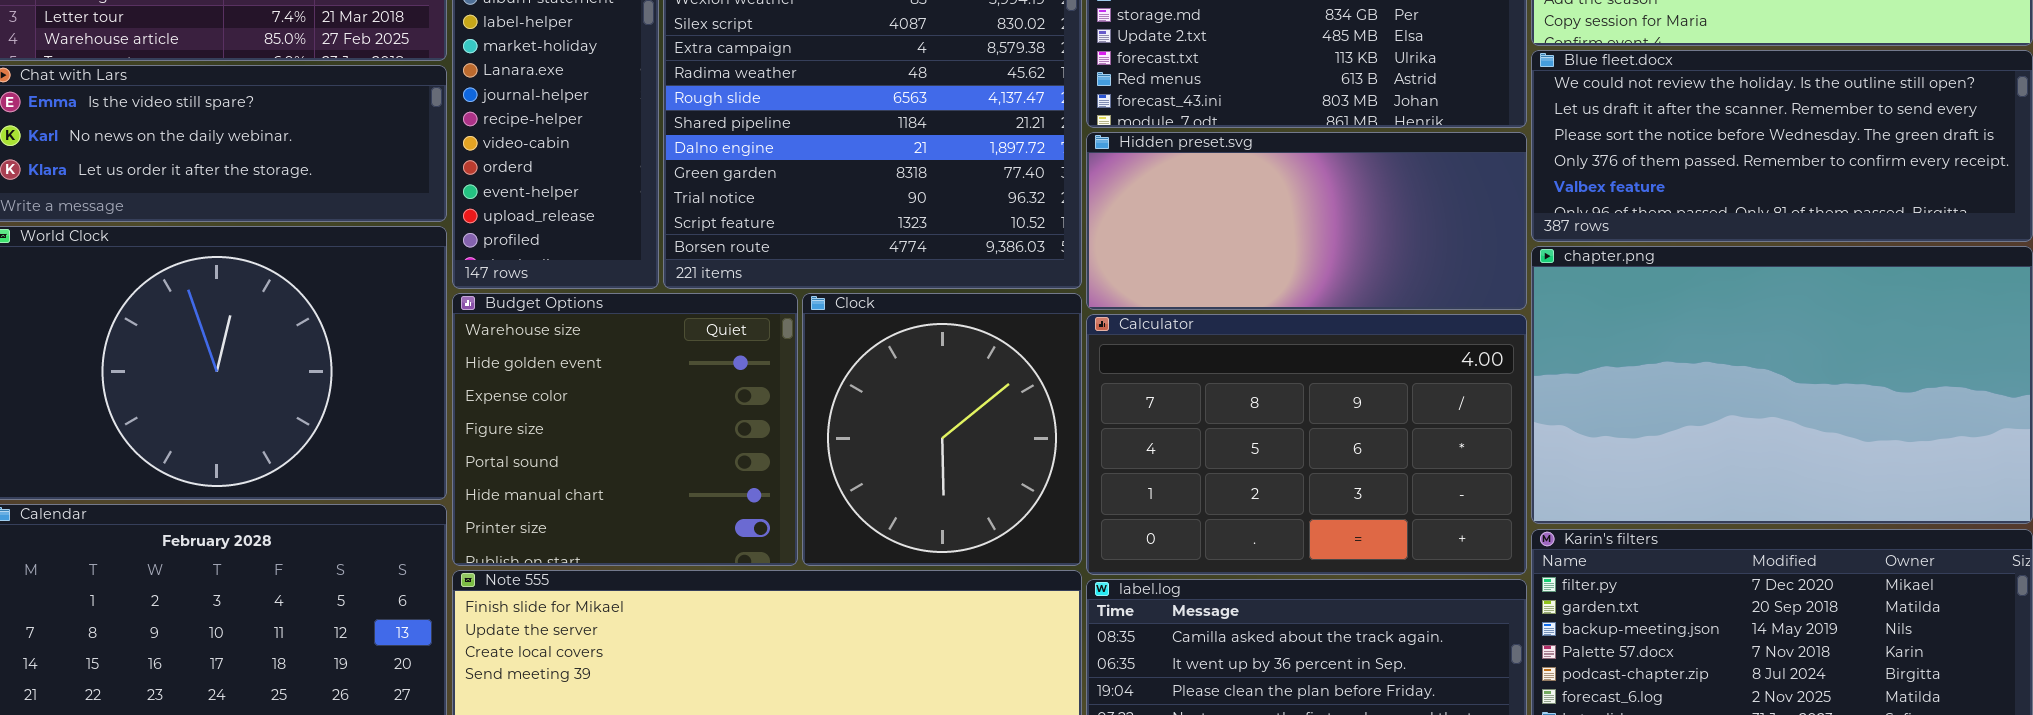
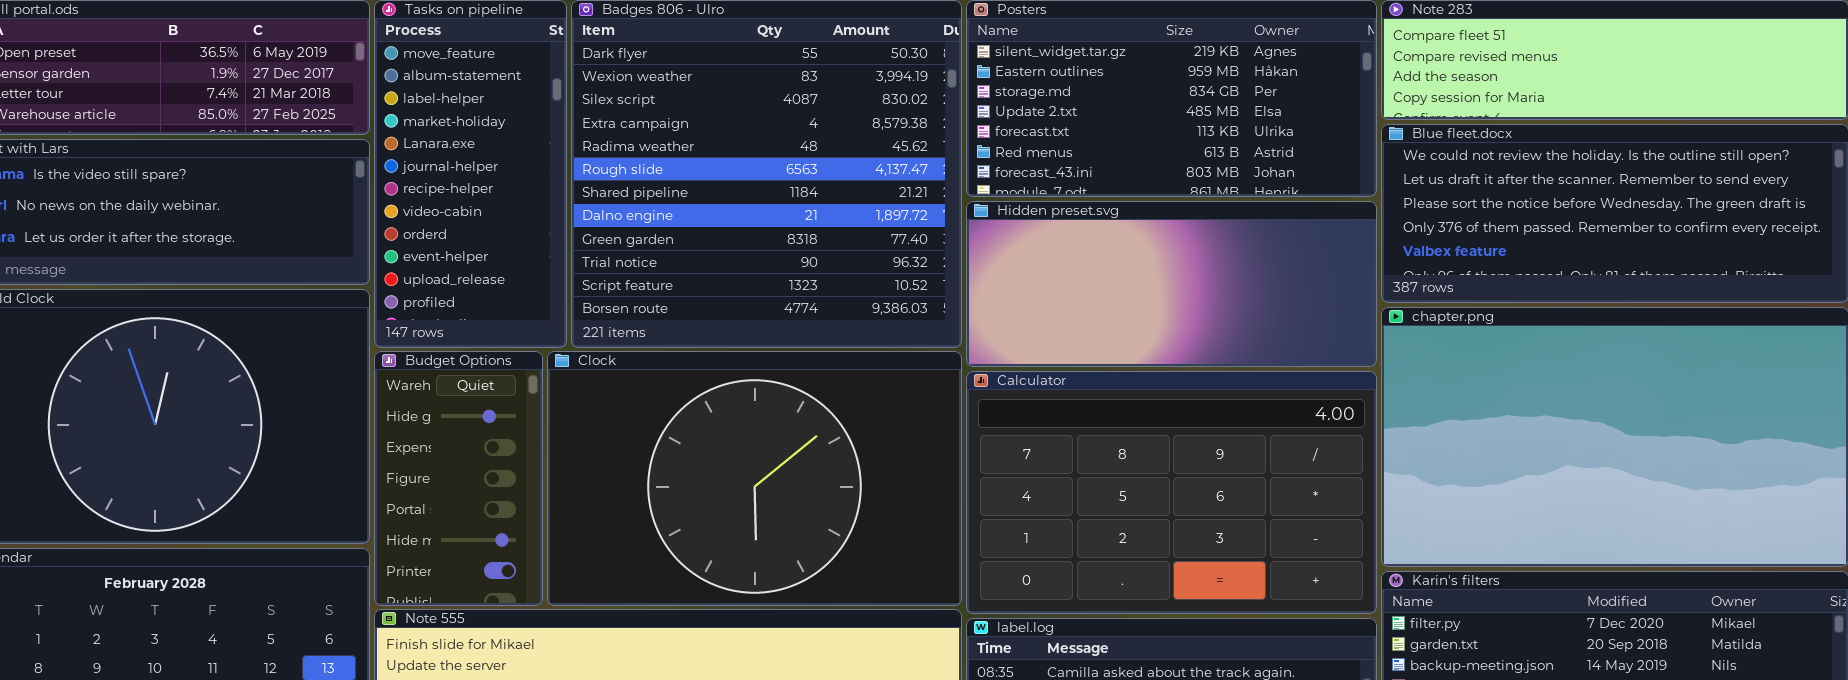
Budget Options: [452,293,798,566] -> [374,351,543,606], resized
Clock: [802,293,1082,566] -> [547,351,962,606], resized

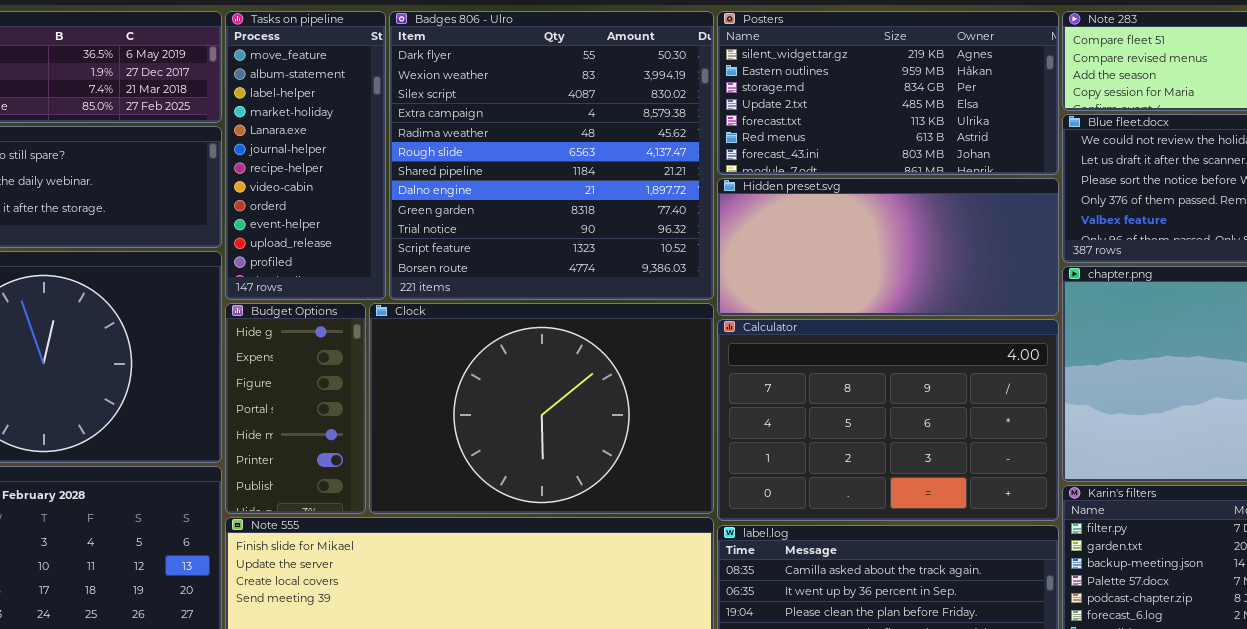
Budget Options: [374,351,543,606] -> [225,303,366,514], scrolled down 1 row

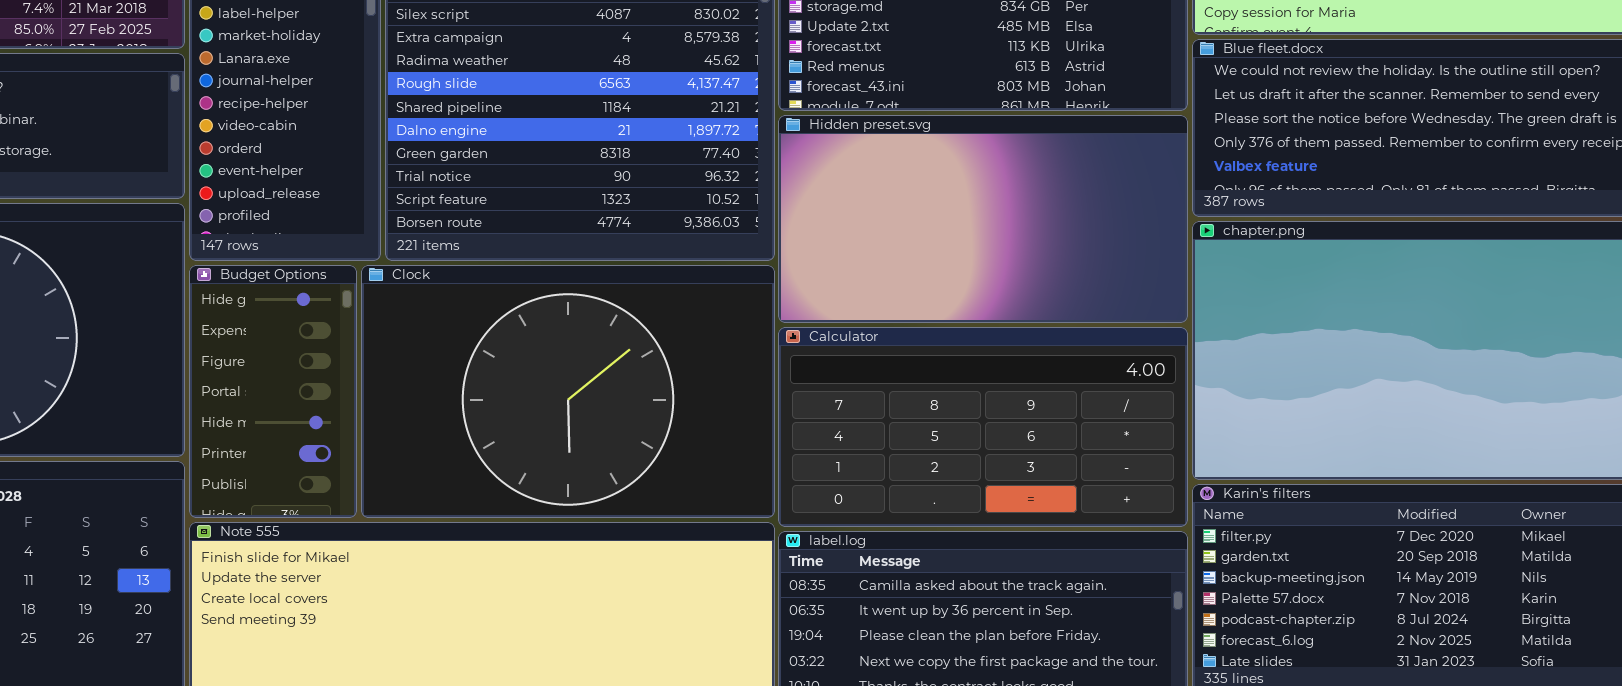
Hidden preset.svg: [717,178,1059,316] -> [778,115,1188,323], resized
Calculator: [717,319,1059,521] -> [778,327,1188,527], resized

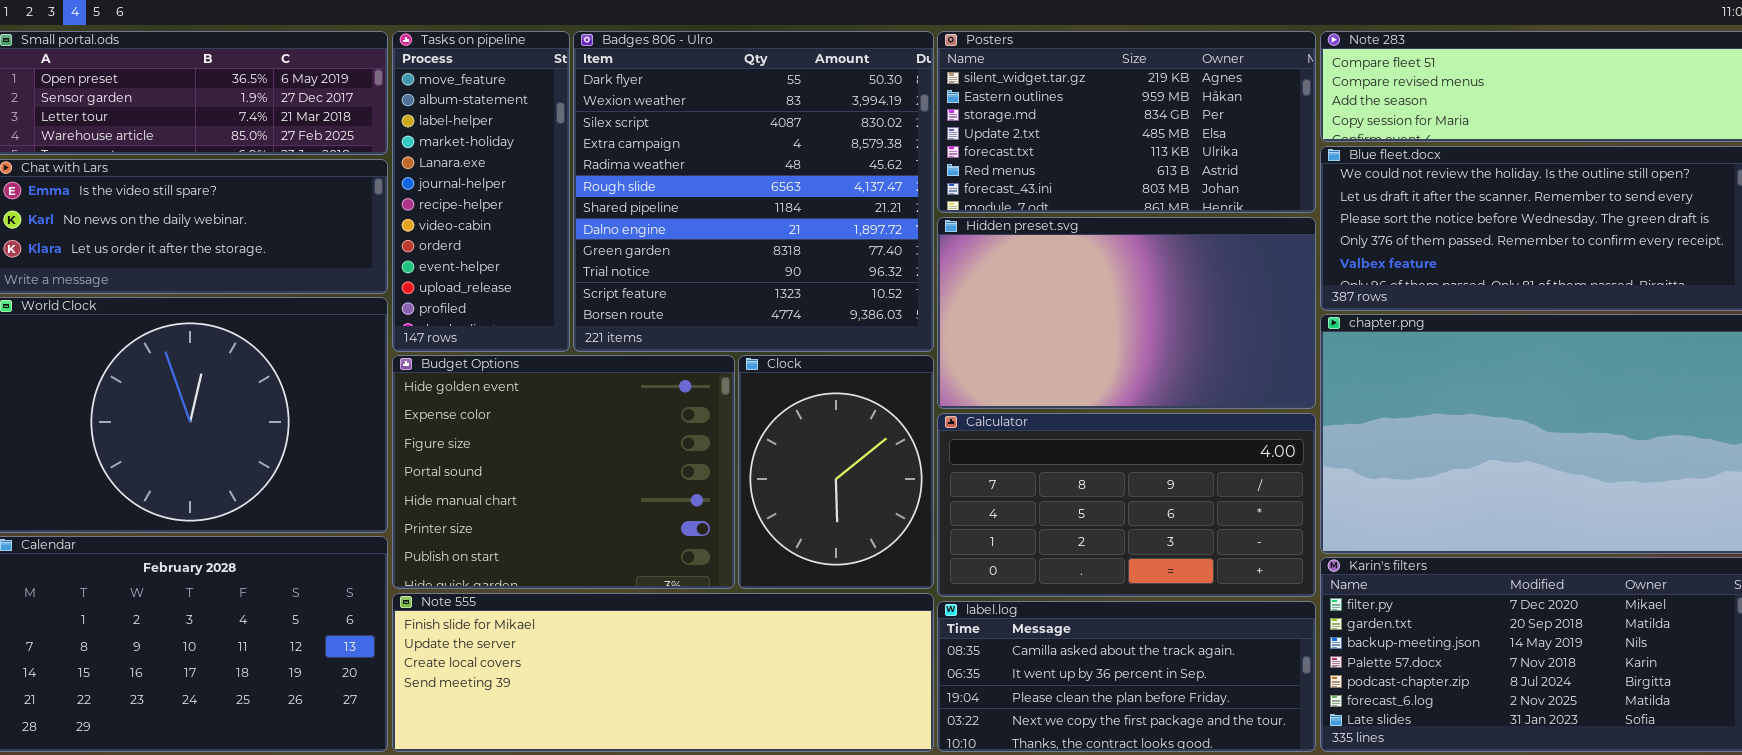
Budget Options: [189,265,357,518] -> [392,355,735,589], resized
Clock: [361,265,775,518] -> [738,355,934,589], resized

